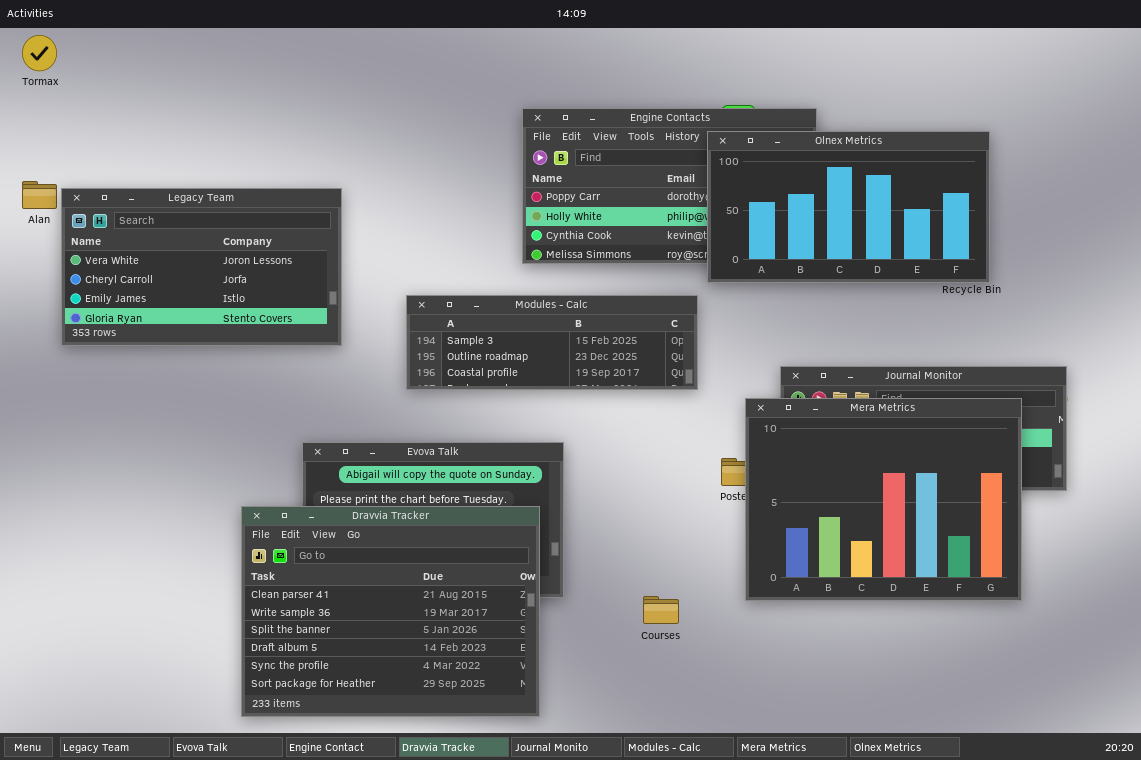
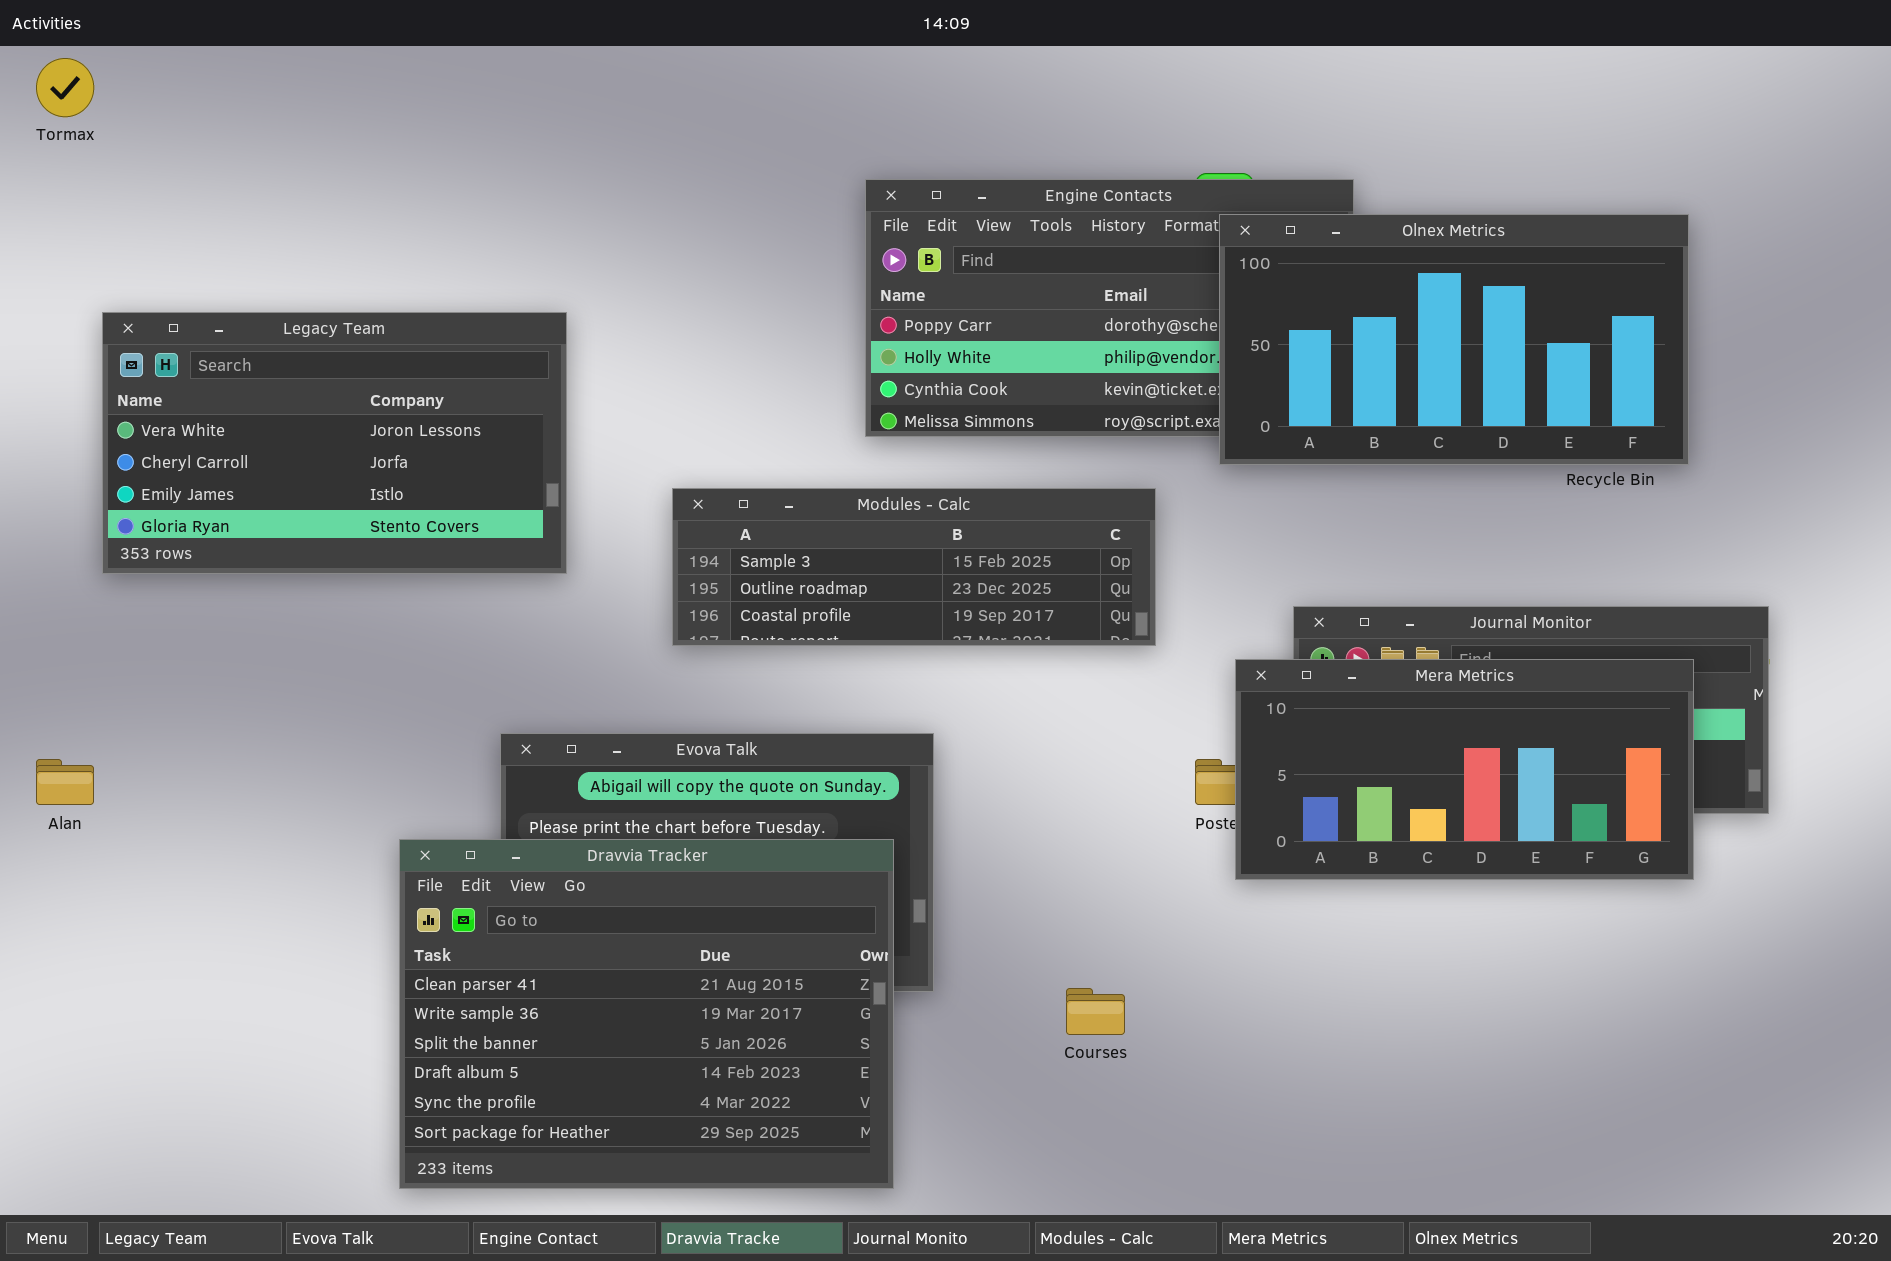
Olnex Metrics: [707,131,990,283] -> [1219,214,1689,465], moved
Alan: [22,181,57,209] -> [36,759,94,805], moved
Mera Metrics: [745,398,1022,601] -> [1235,659,1694,880], resized

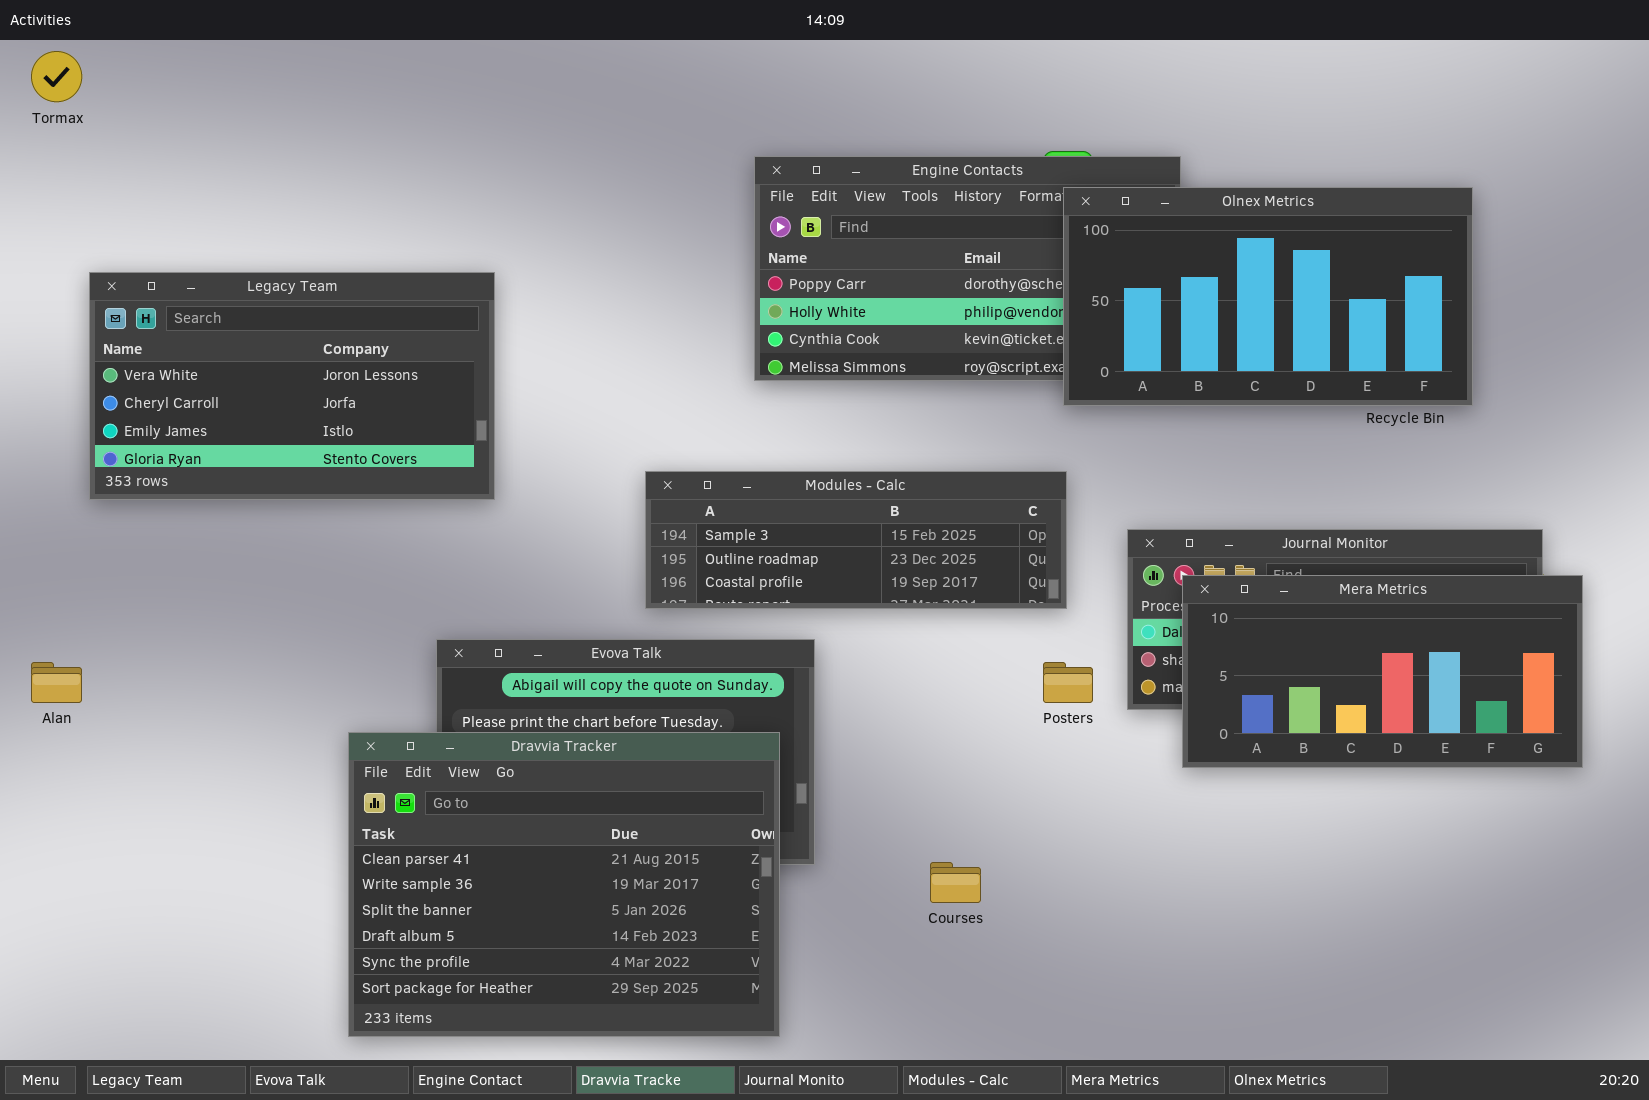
Modules - Calc: [672,488,1156,646] -> [645,471,1067,609], moved
Mera Metrics: [1235,659,1694,880] -> [1182,575,1583,768], moved

